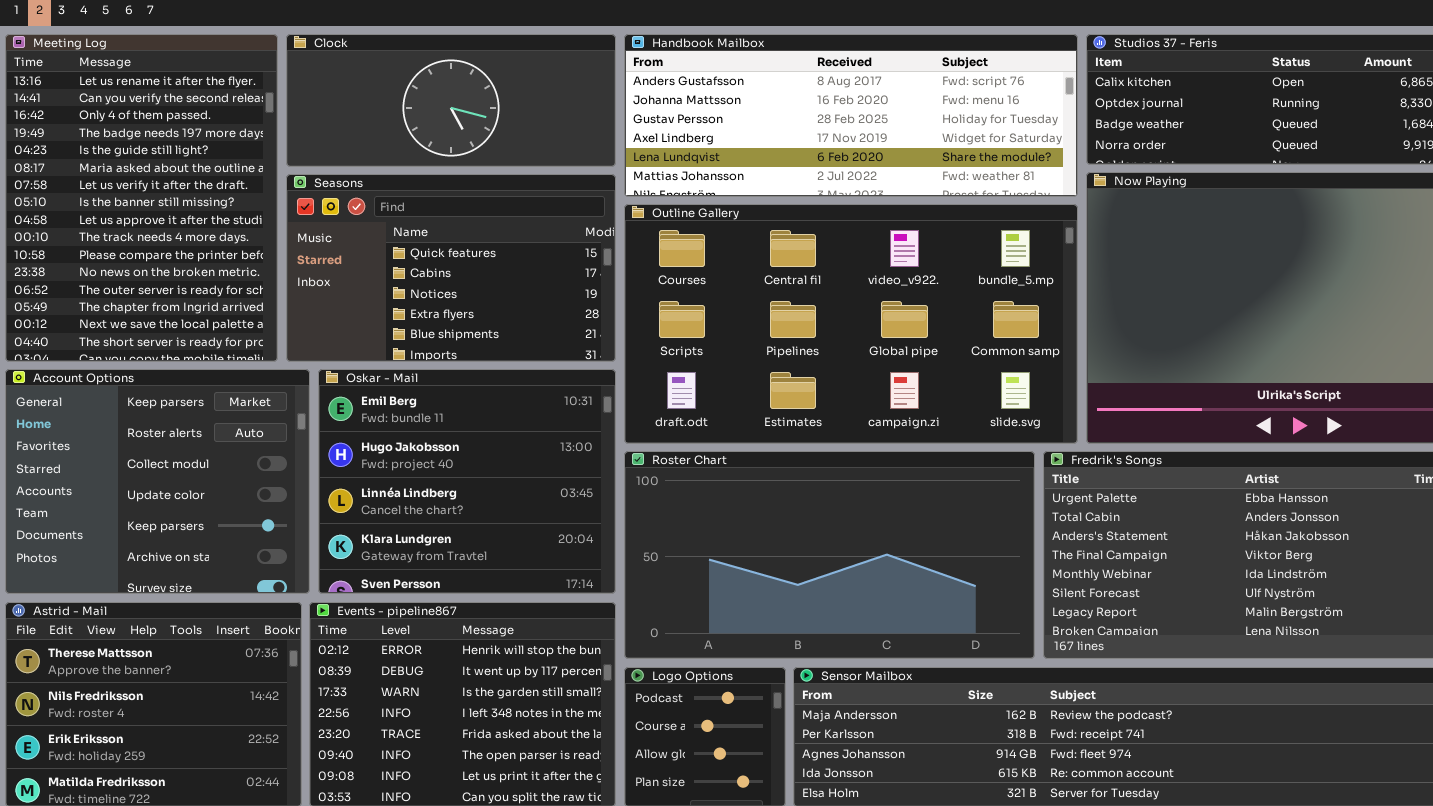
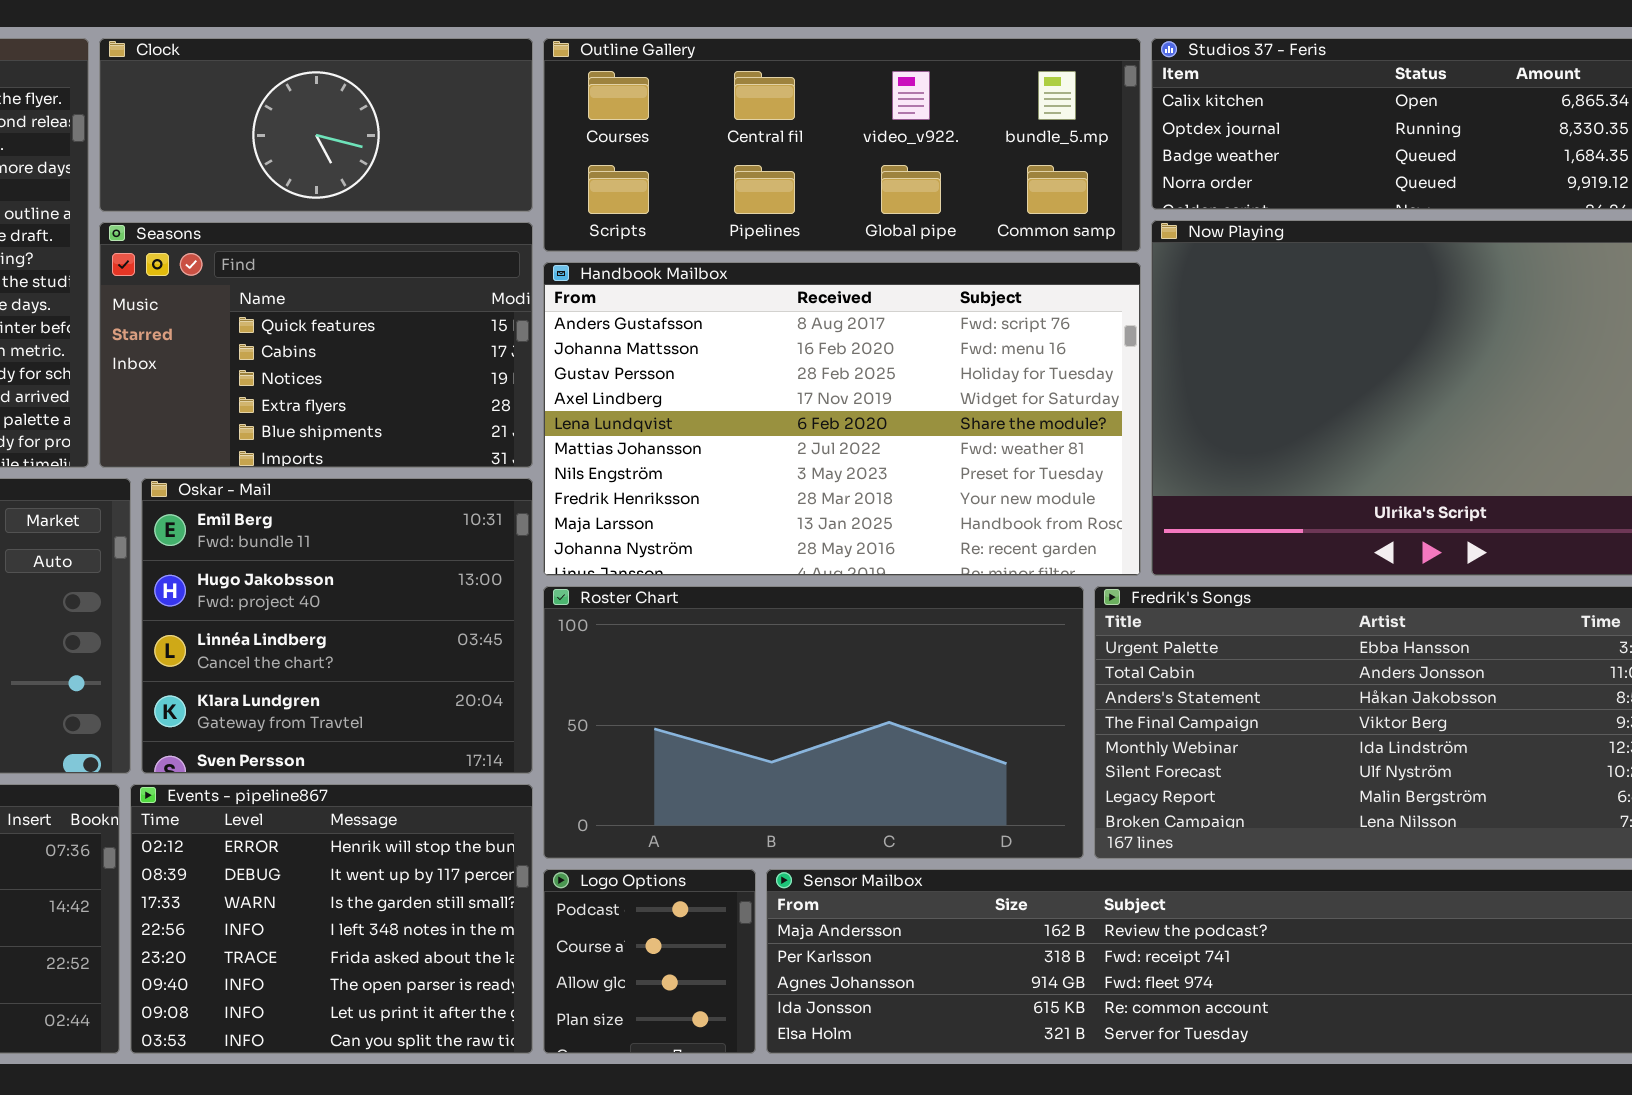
Handbook Mailbox: [624,34,1078,197] -> [543,262,1141,576], moved, resized
Outline Gallery: [624,204,1078,444] -> [543,38,1141,252], moved, resized

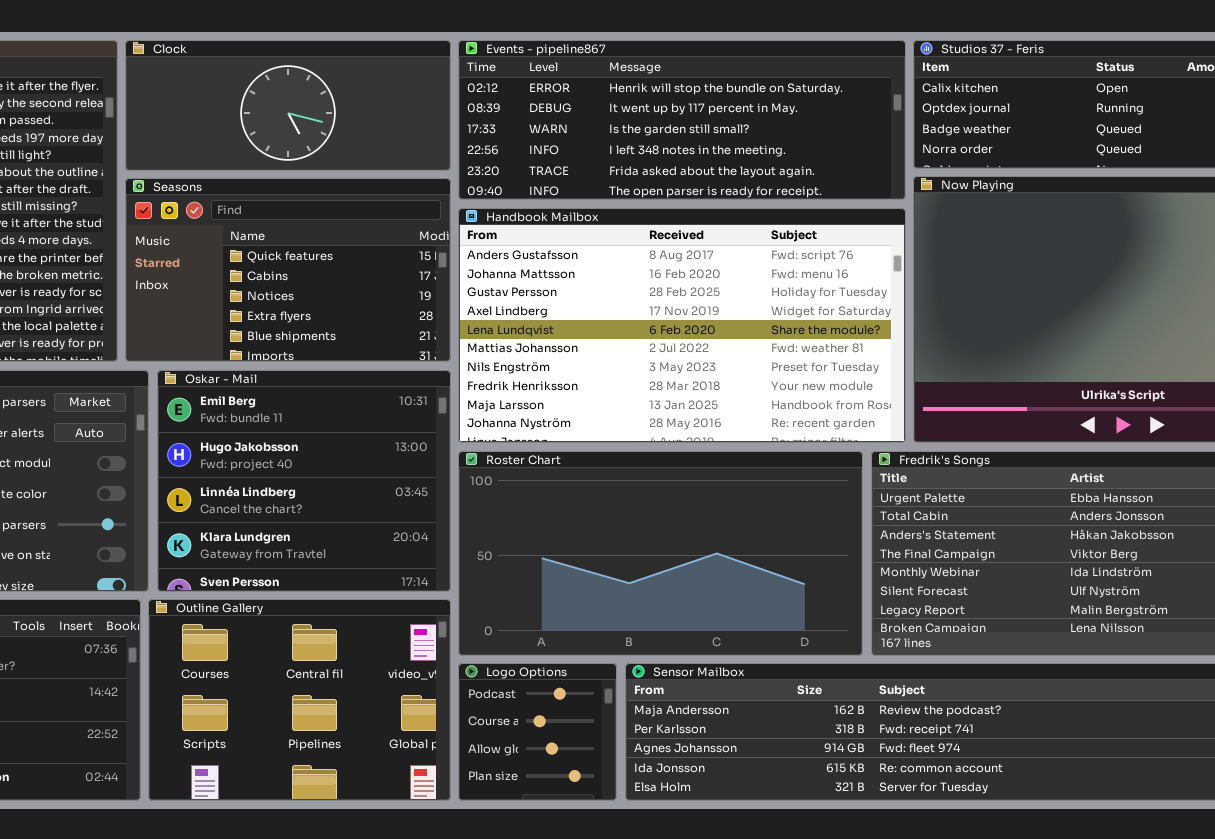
Outline Gallery: [543,38,1141,252] -> [148,599,451,801], moved, resized
Events - pipeline867: [130,784,533,1054] -> [458,40,906,200], moved, resized

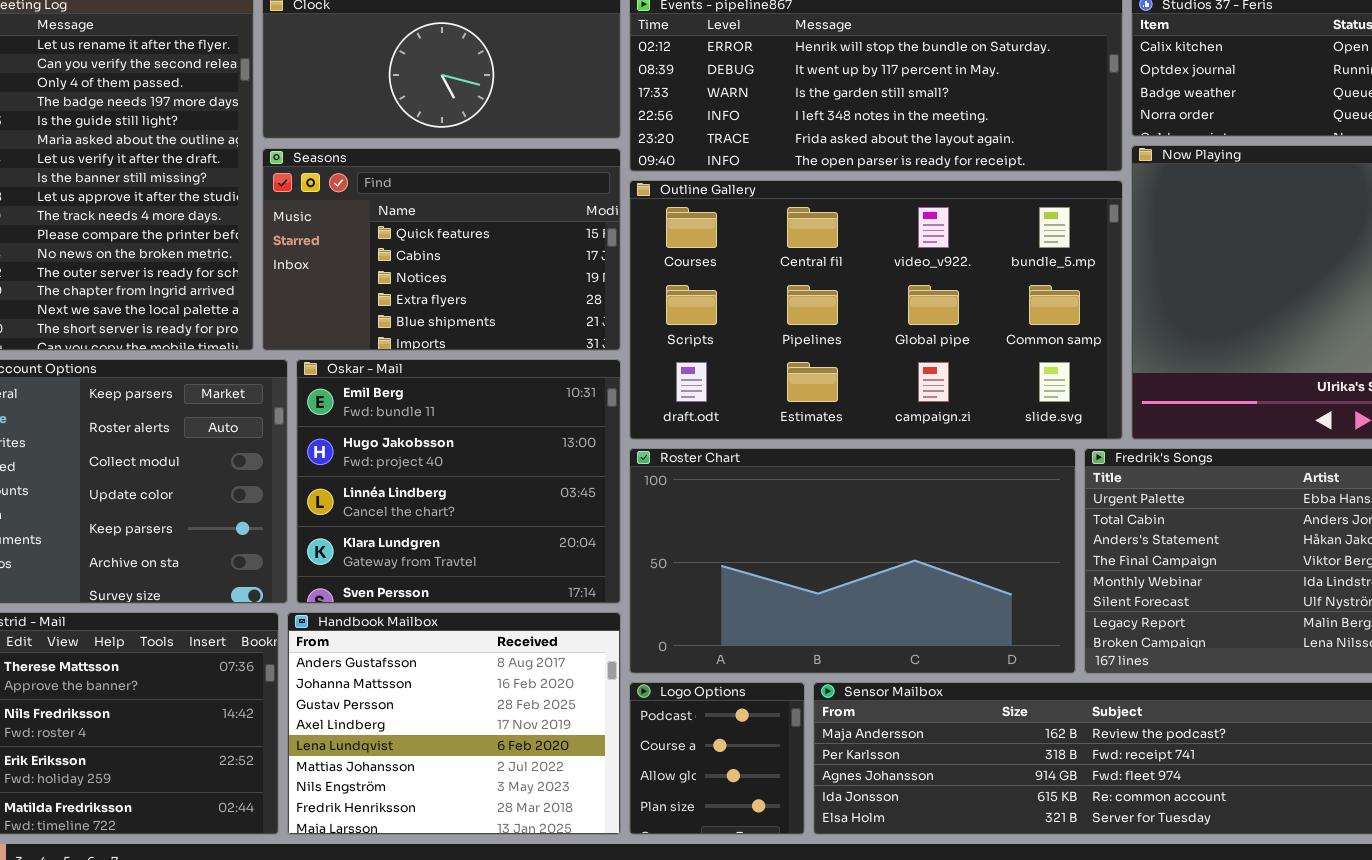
Handbook Mailbox: [458,208,906,443] -> [287,612,621,835], moved, resized
Outline Gallery: [148,599,451,801] -> [629,180,1123,440], moved, resized

